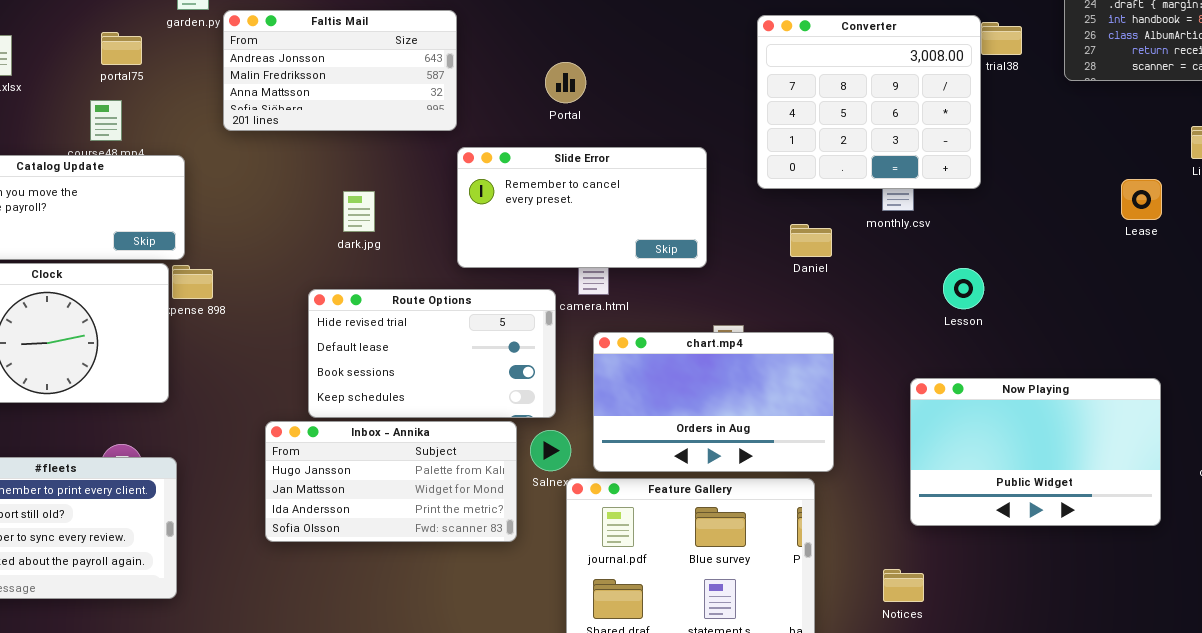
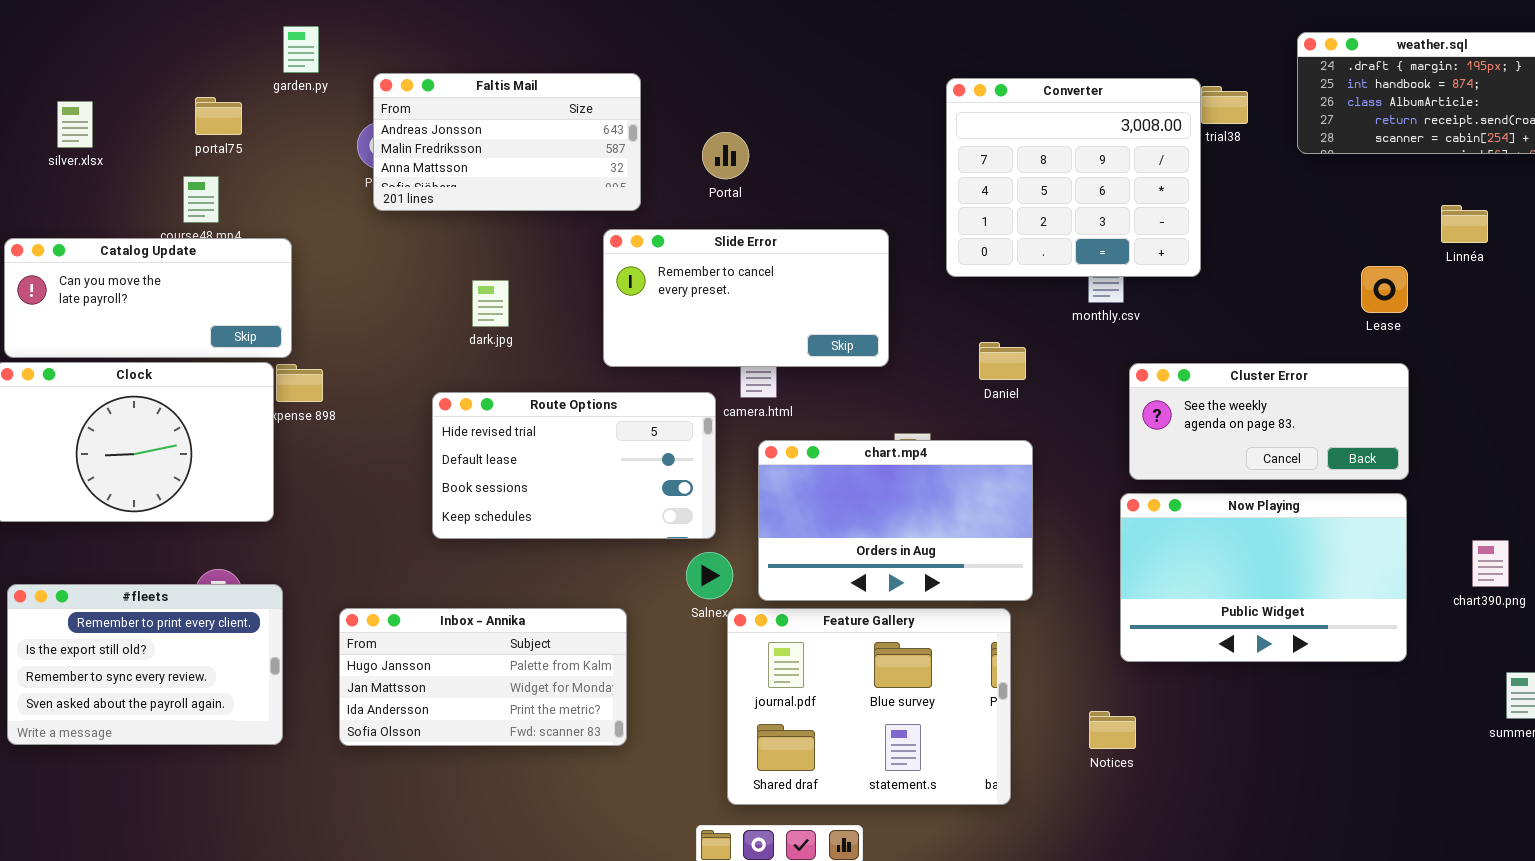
Faltis Mail: [223,10,457,131] -> [373,73,641,211], moved
Daniel: [790,224,832,257] -> [979,342,1026,380], moved
Cluster Error: none -> [1129,363,1409,480], opened
Inbox - Annika: [265,421,517,542] -> [339,608,627,746], moved

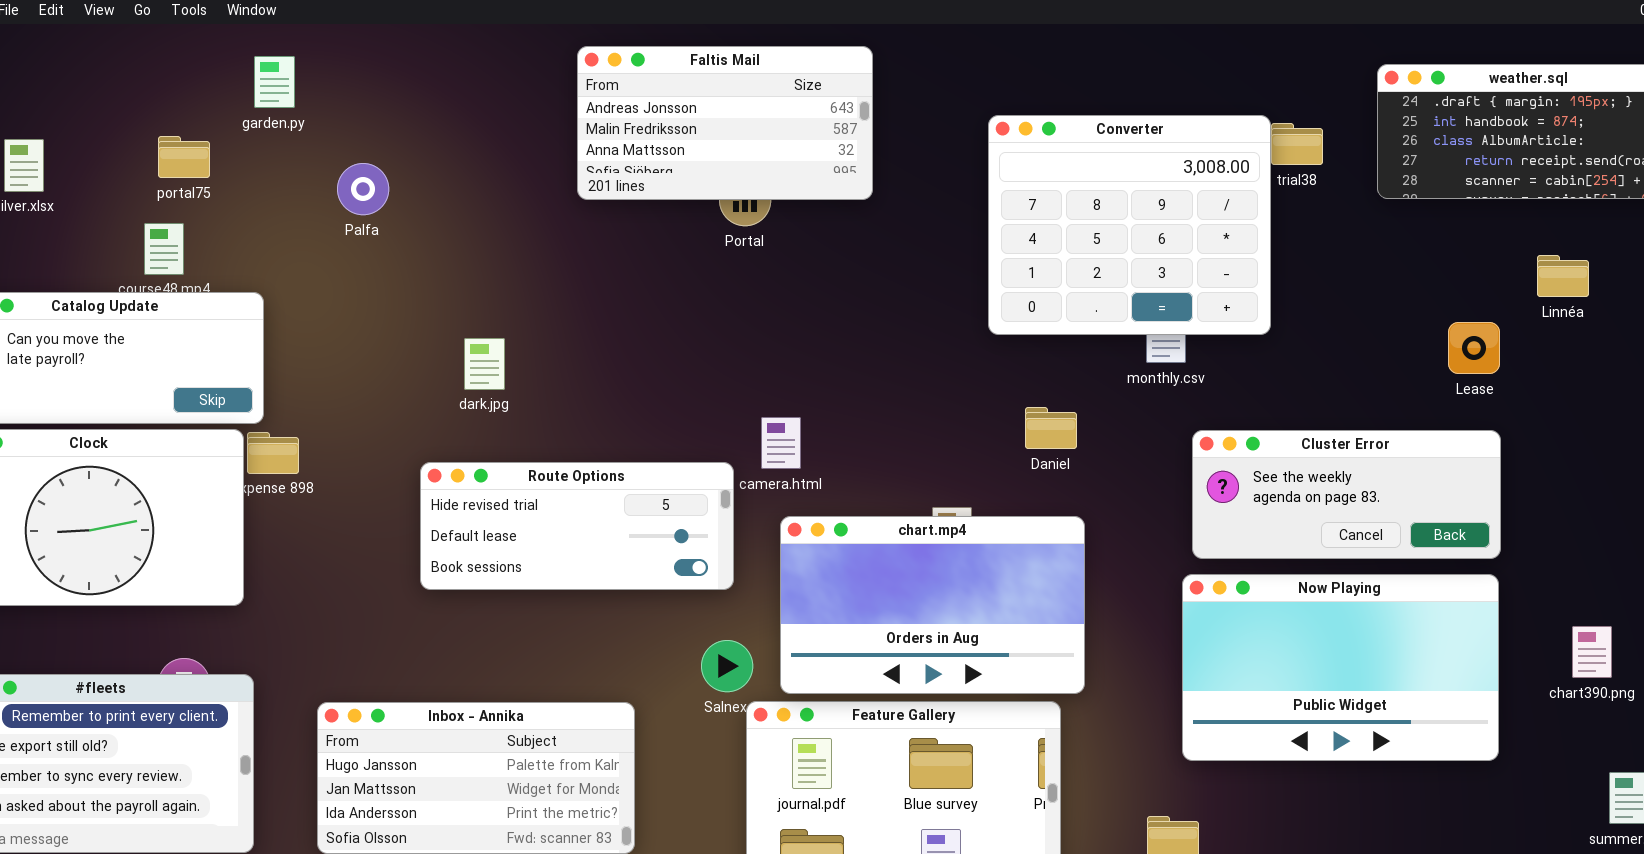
Faltis Mail: [373,73,641,211] -> [577,46,873,200], moved
Slide Error: [603,229,889,367] -> none, closed
Route Options: [432,392,716,539] -> [420,462,734,590], resized

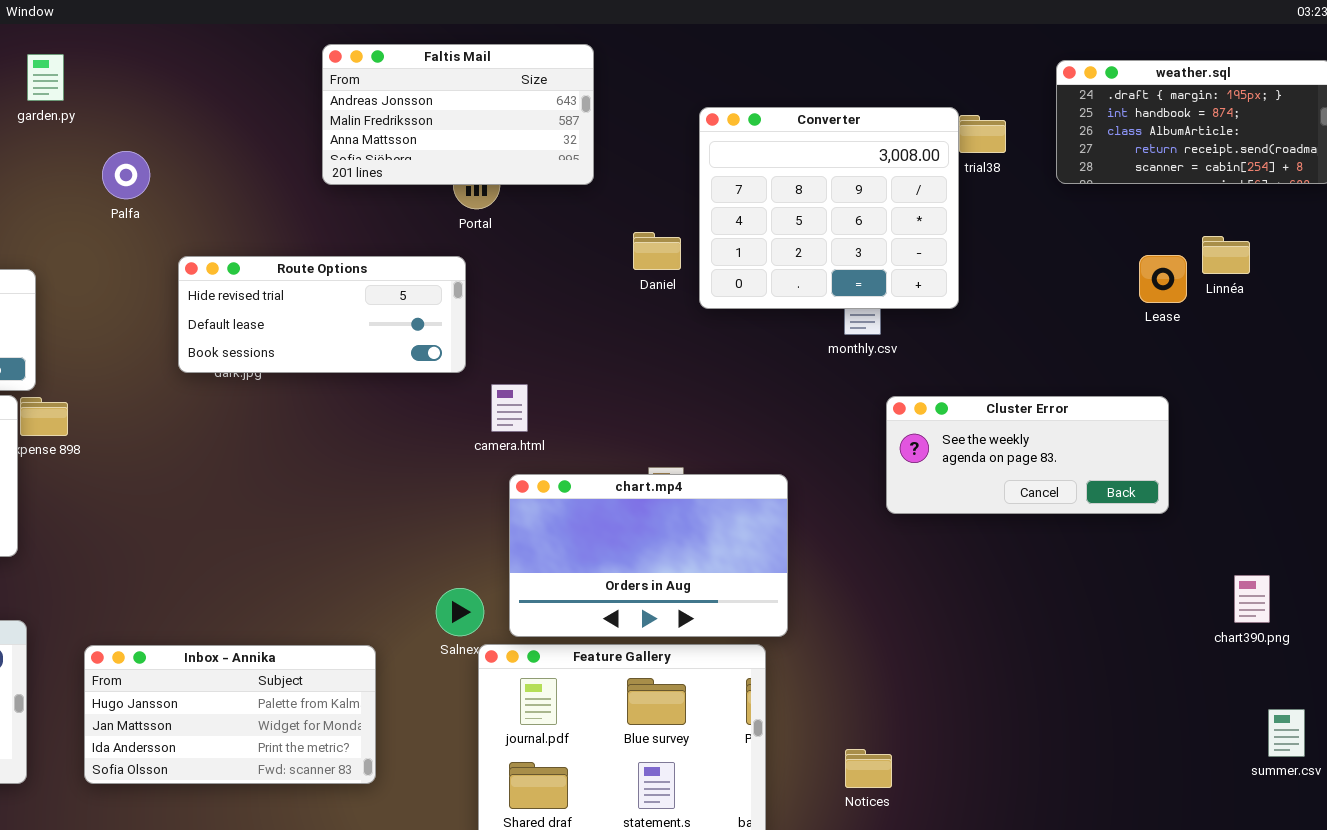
Lease: [1448,322,1500,374] -> [1139,255,1187,303], moved
Daniel: [1025,407,1077,449] -> [633,232,681,270], moved
Route Options: [420,462,734,590] -> [178,256,466,373], moved
Now Playing: [1182,574,1499,761] -> none, closed

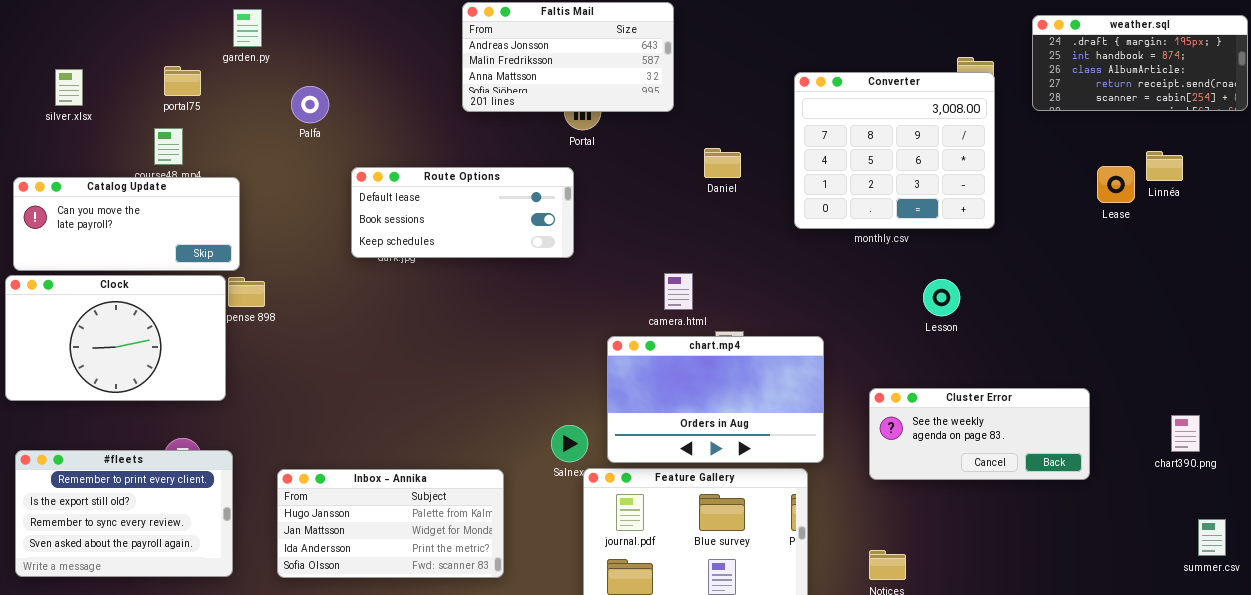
Converter: [699,107,959,309] -> [794,72,995,229], moved
Route Options: [178,256,466,373] -> [351,167,574,258], scrolled down 1 row
camera.html: [491,384,528,432] -> [664,273,693,310], moved
Cluster Error: [886,396,1169,514] -> [869,388,1090,480], moved

